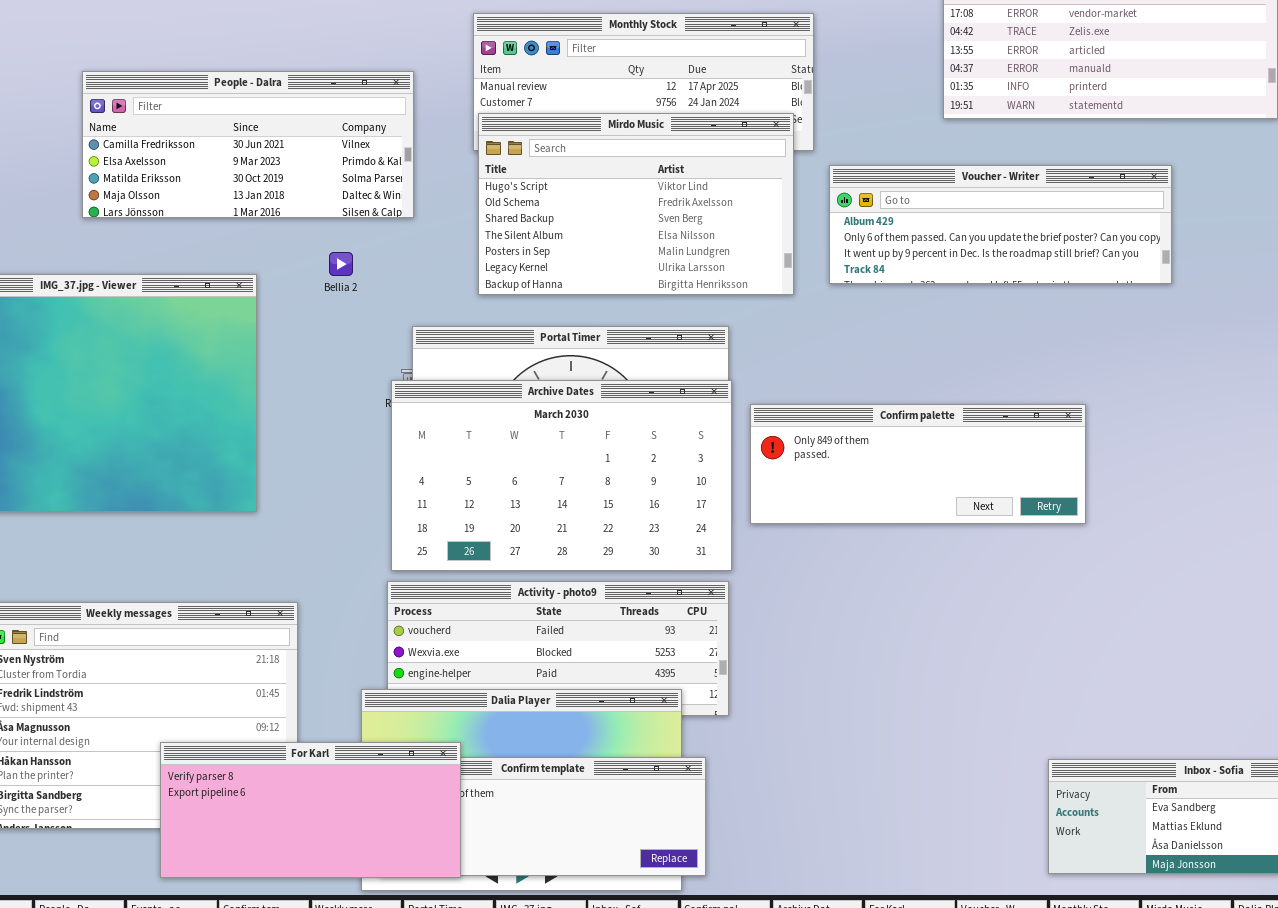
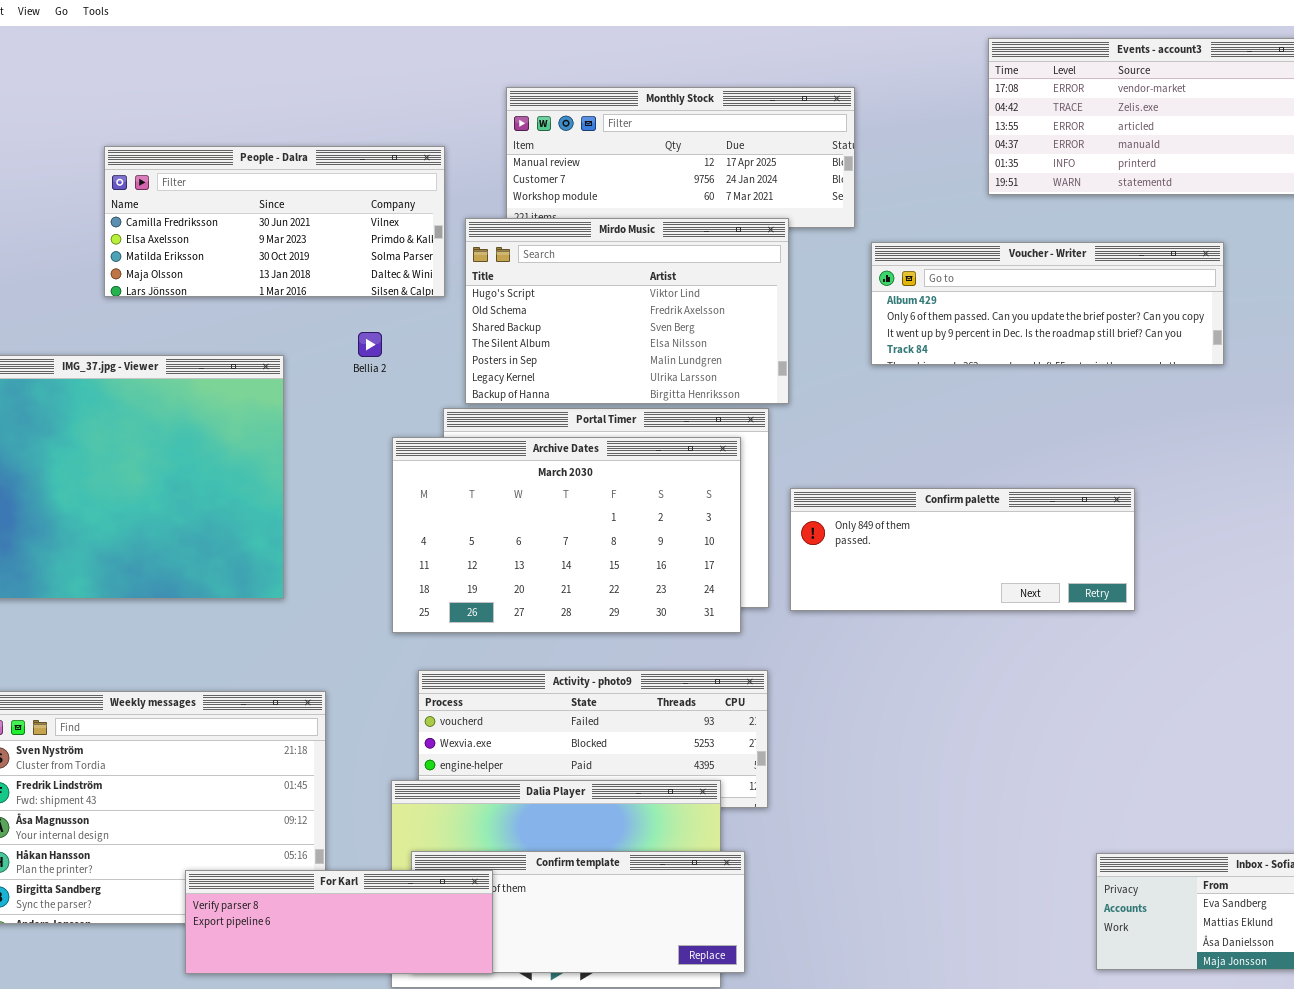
Mirdo Music: [478,113,794,295] -> [465,218,789,404], moved
Archive Dates: [391,380,732,571] -> [392,437,741,633], moved
For Karl: [160,742,461,878] -> [185,870,493,974], resized

